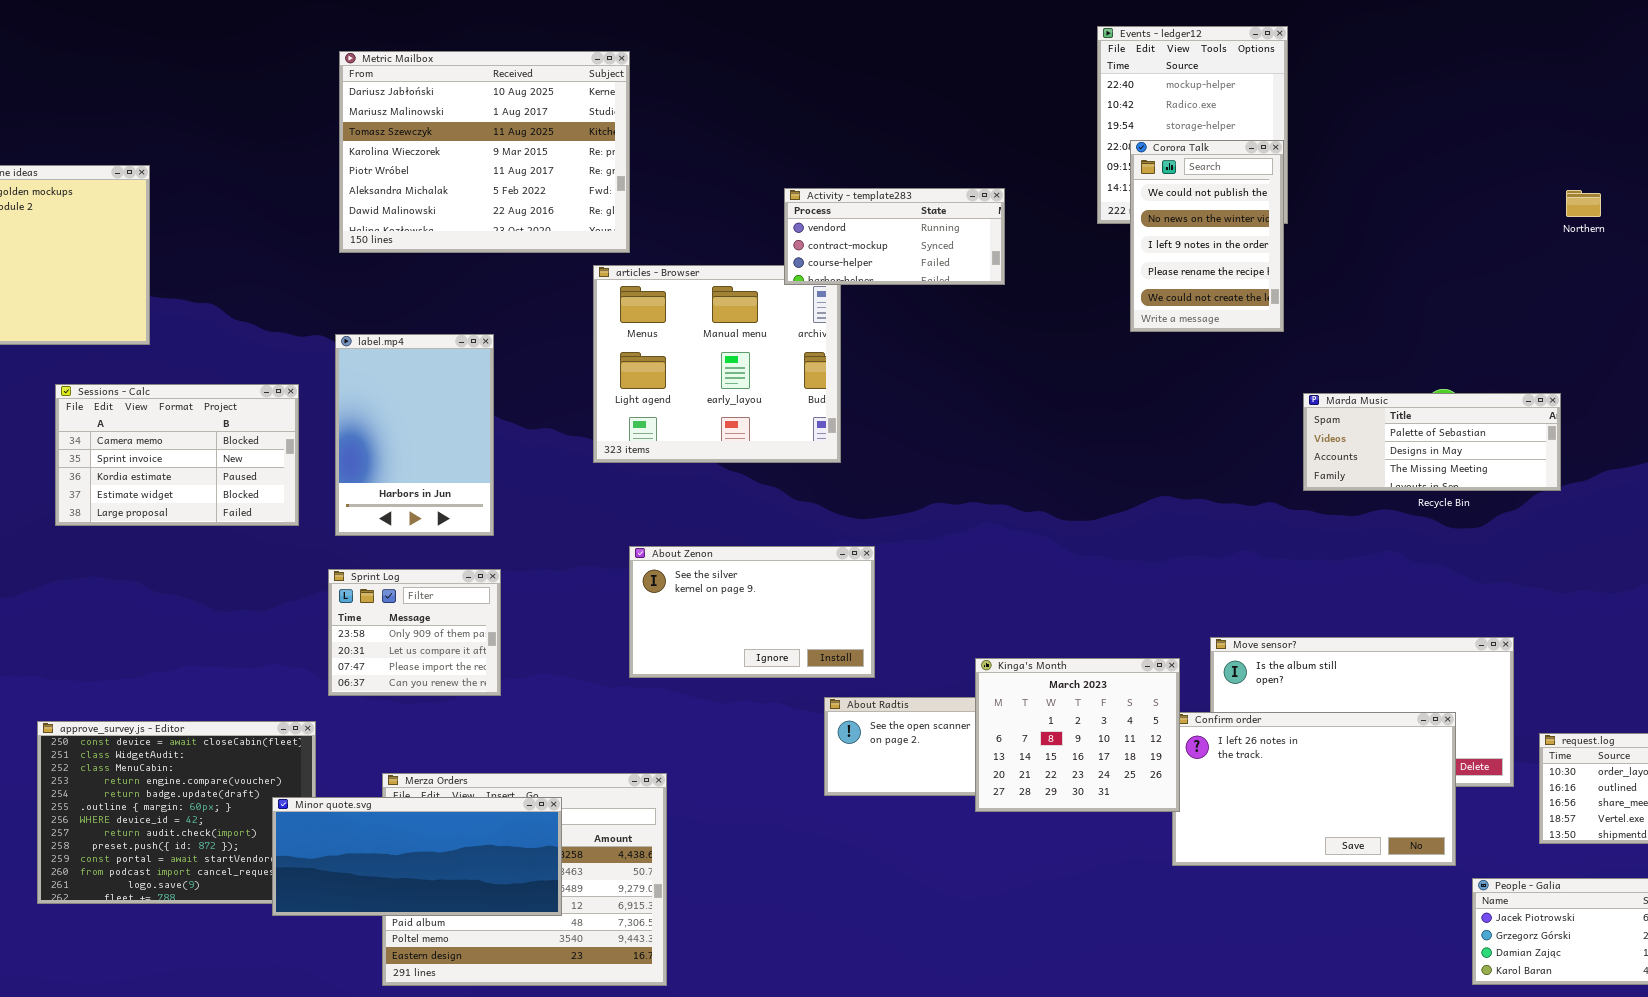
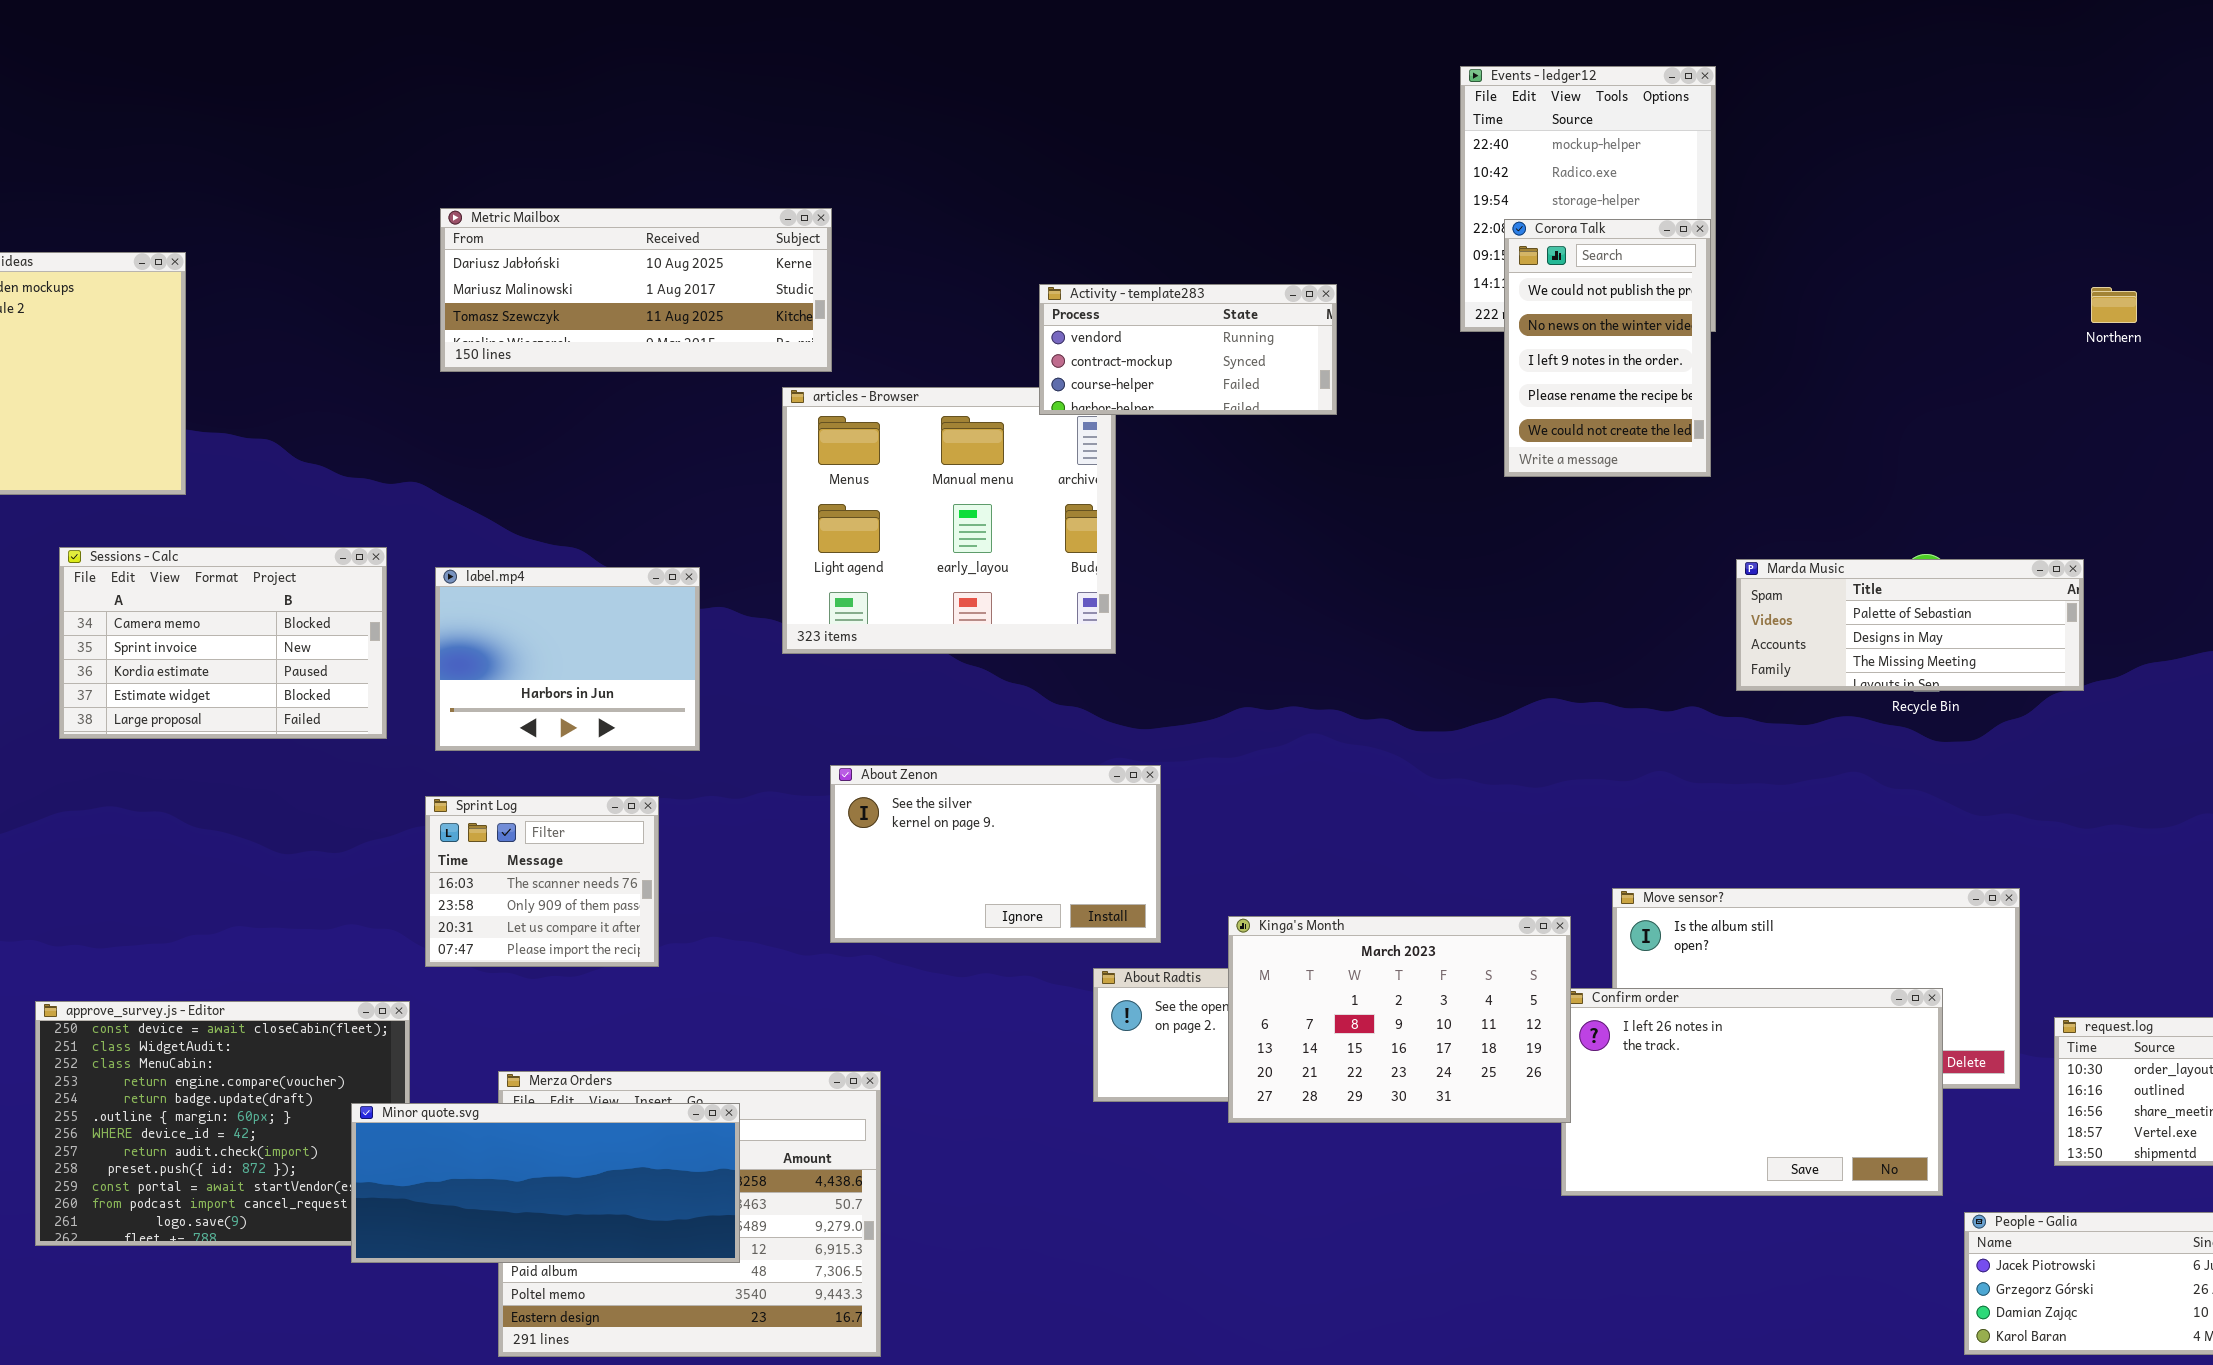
Metric Mailbox: [339,51,630,253] -> [440,208,832,372], resized
label.mp4: [335,334,494,536] -> [435,567,700,751], resized
Sprint Log: [328,569,501,696] -> [425,796,659,967], scrolled up 1 row
Kinga's Month: [975,658,1180,812] -> [1228,916,1571,1123], resized

